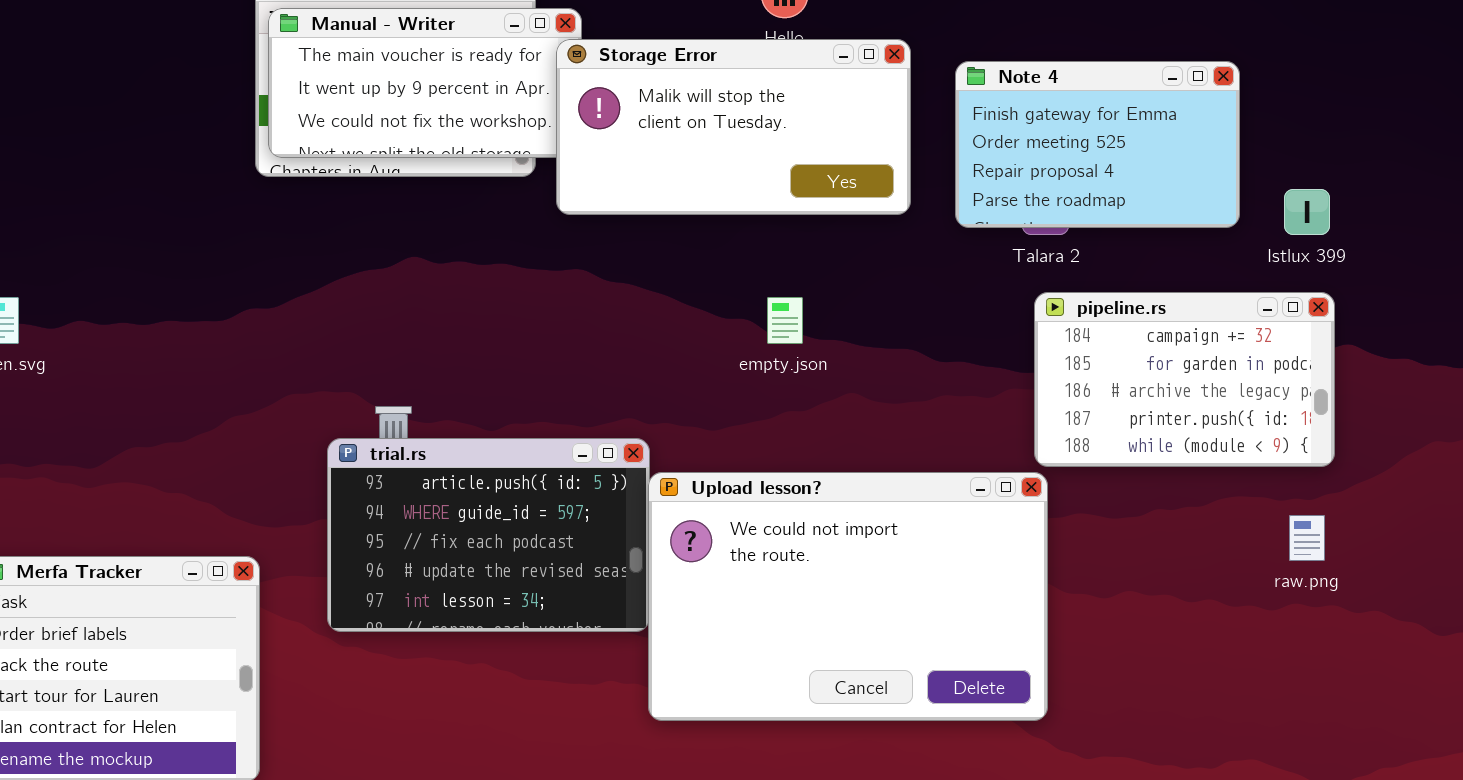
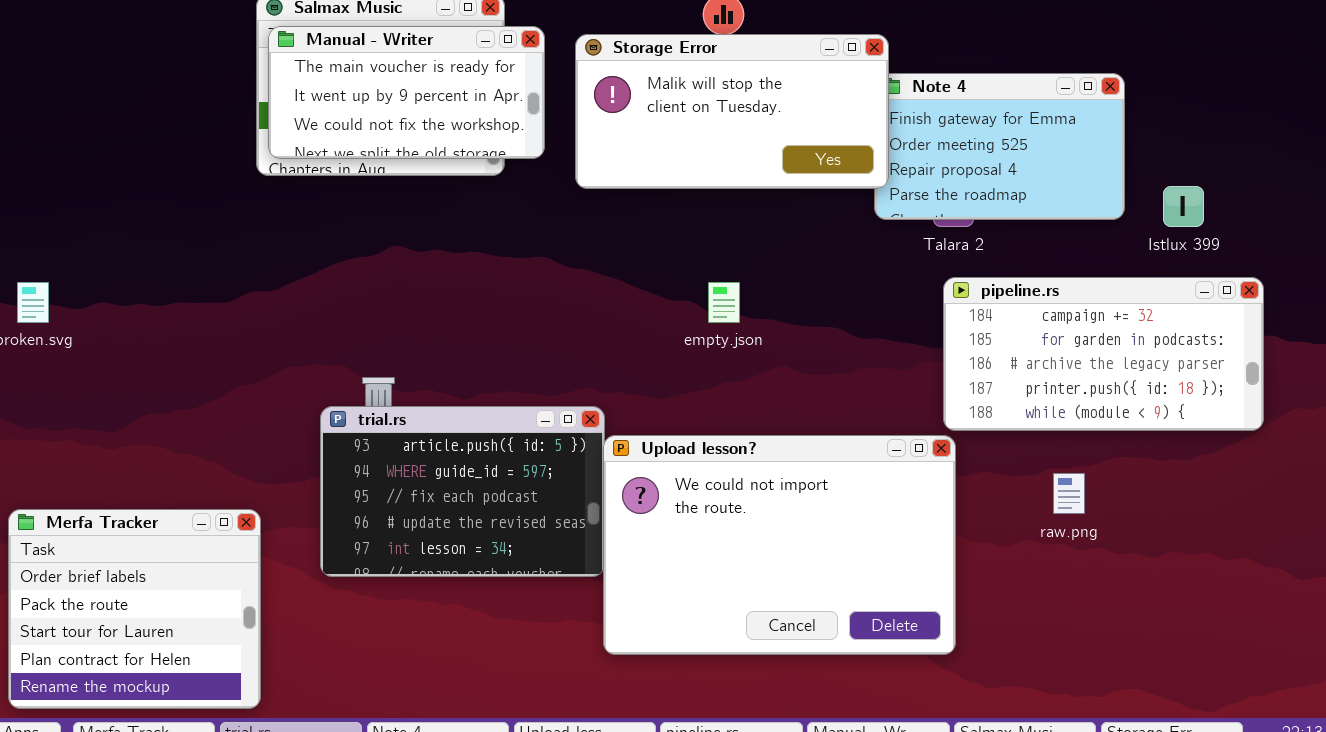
Storage Error: [556,39,911,215] -> [575,34,889,189], moved
pipeline.rs: [1034,292,1335,467] -> [943,277,1264,431], resized
raw.png: [1289,515,1325,561] -> [1053,473,1085,514], moved

